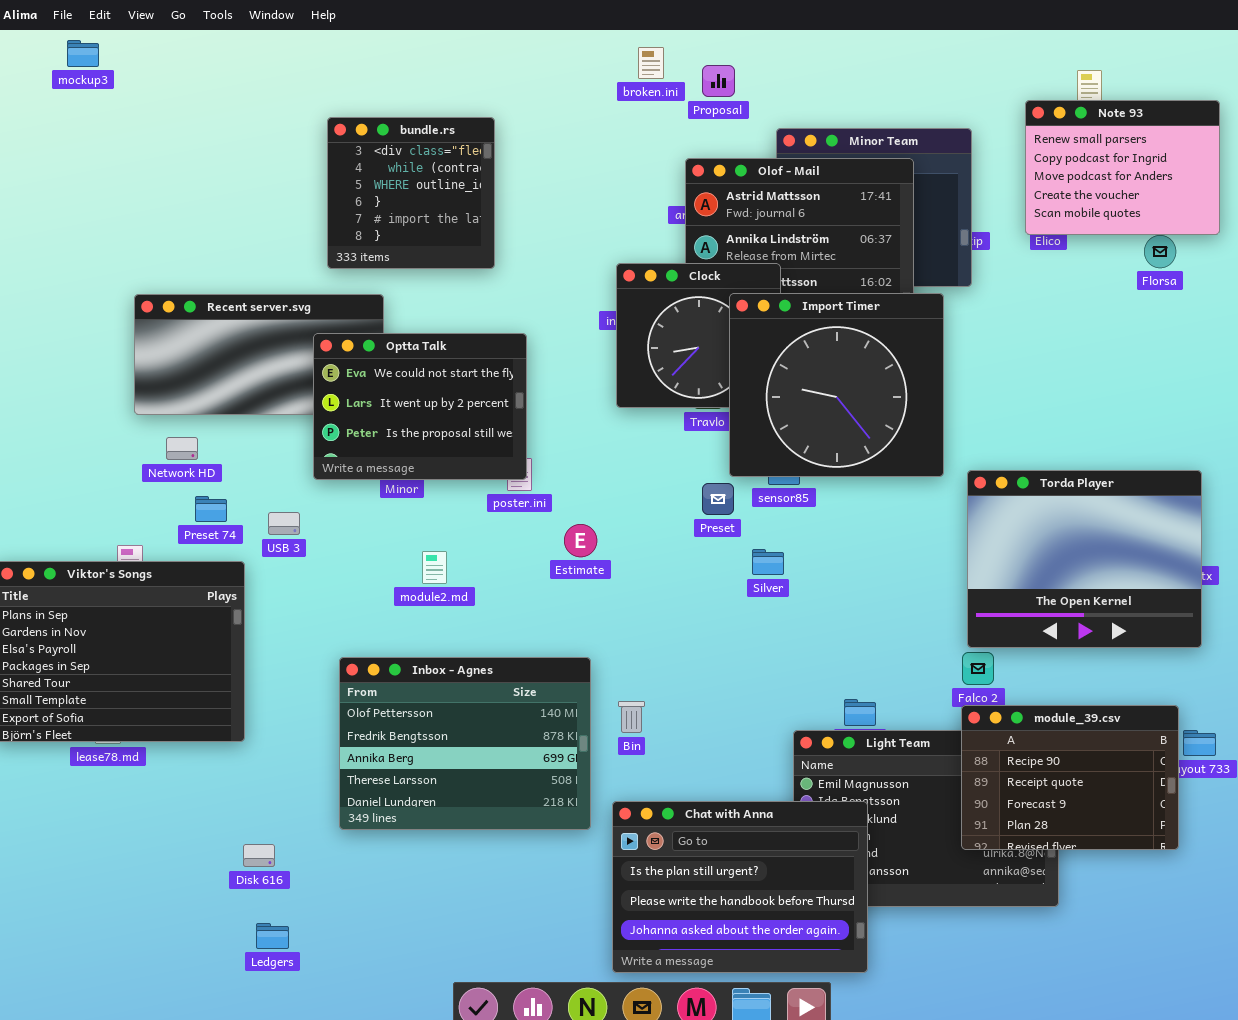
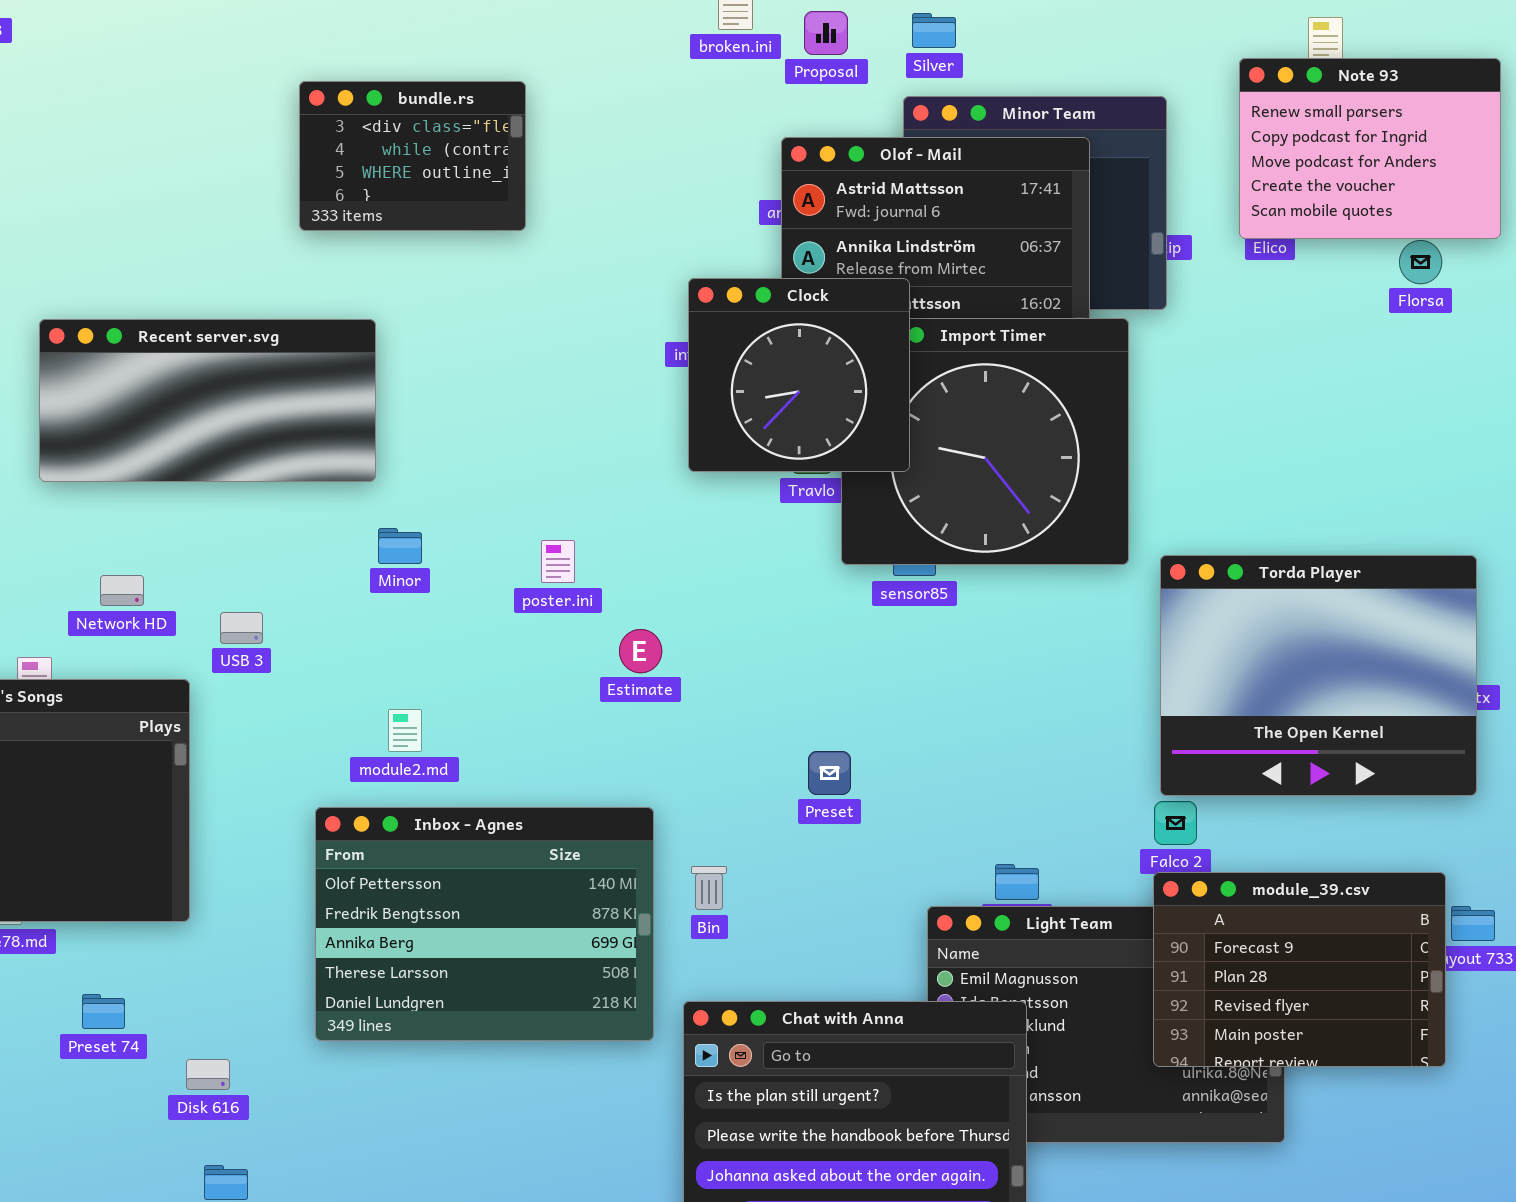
bundle.rs: [327,117,495,269] -> [299,81,526,231], resized
Clock: [616,263,781,408] -> [688,278,910,472], raised
Optta Talk: [313,333,527,480] -> none, closed
Network HD: [166,437,198,460] -> [100,575,144,606], moved
Preset: [702,483,734,515] -> [808,751,851,795], moved
Preset 74: [195,496,227,522] -> [82,994,125,1029], moved
Silver: [752,549,784,575] -> [912,13,956,48], moved
module2.md: [422,551,447,584] -> [388,709,422,752], moved
module_39.csv: [961,705,1179,850] -> [1153,872,1446,1067], scrolled down 2 rows

